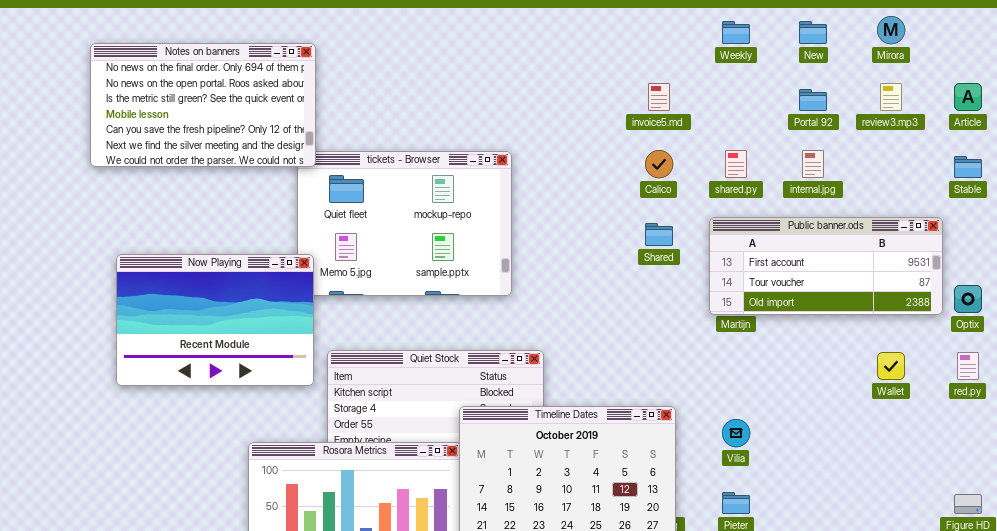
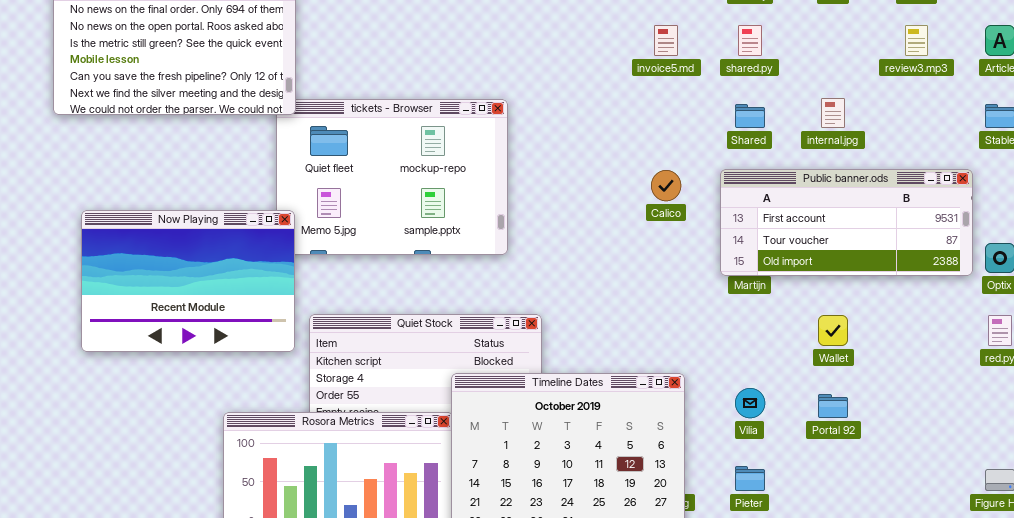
Portal 92: [799,89,827,111] -> [818,394,848,418], moved
Calico: [645,150,673,178] -> [651,170,681,201], moved
shared.py: [725,150,747,178] -> [738,25,762,56], moved
Shared: [645,223,673,246] -> [735,104,765,128], moved
Wallet: [877,352,905,380] -> [818,315,848,346], moved

